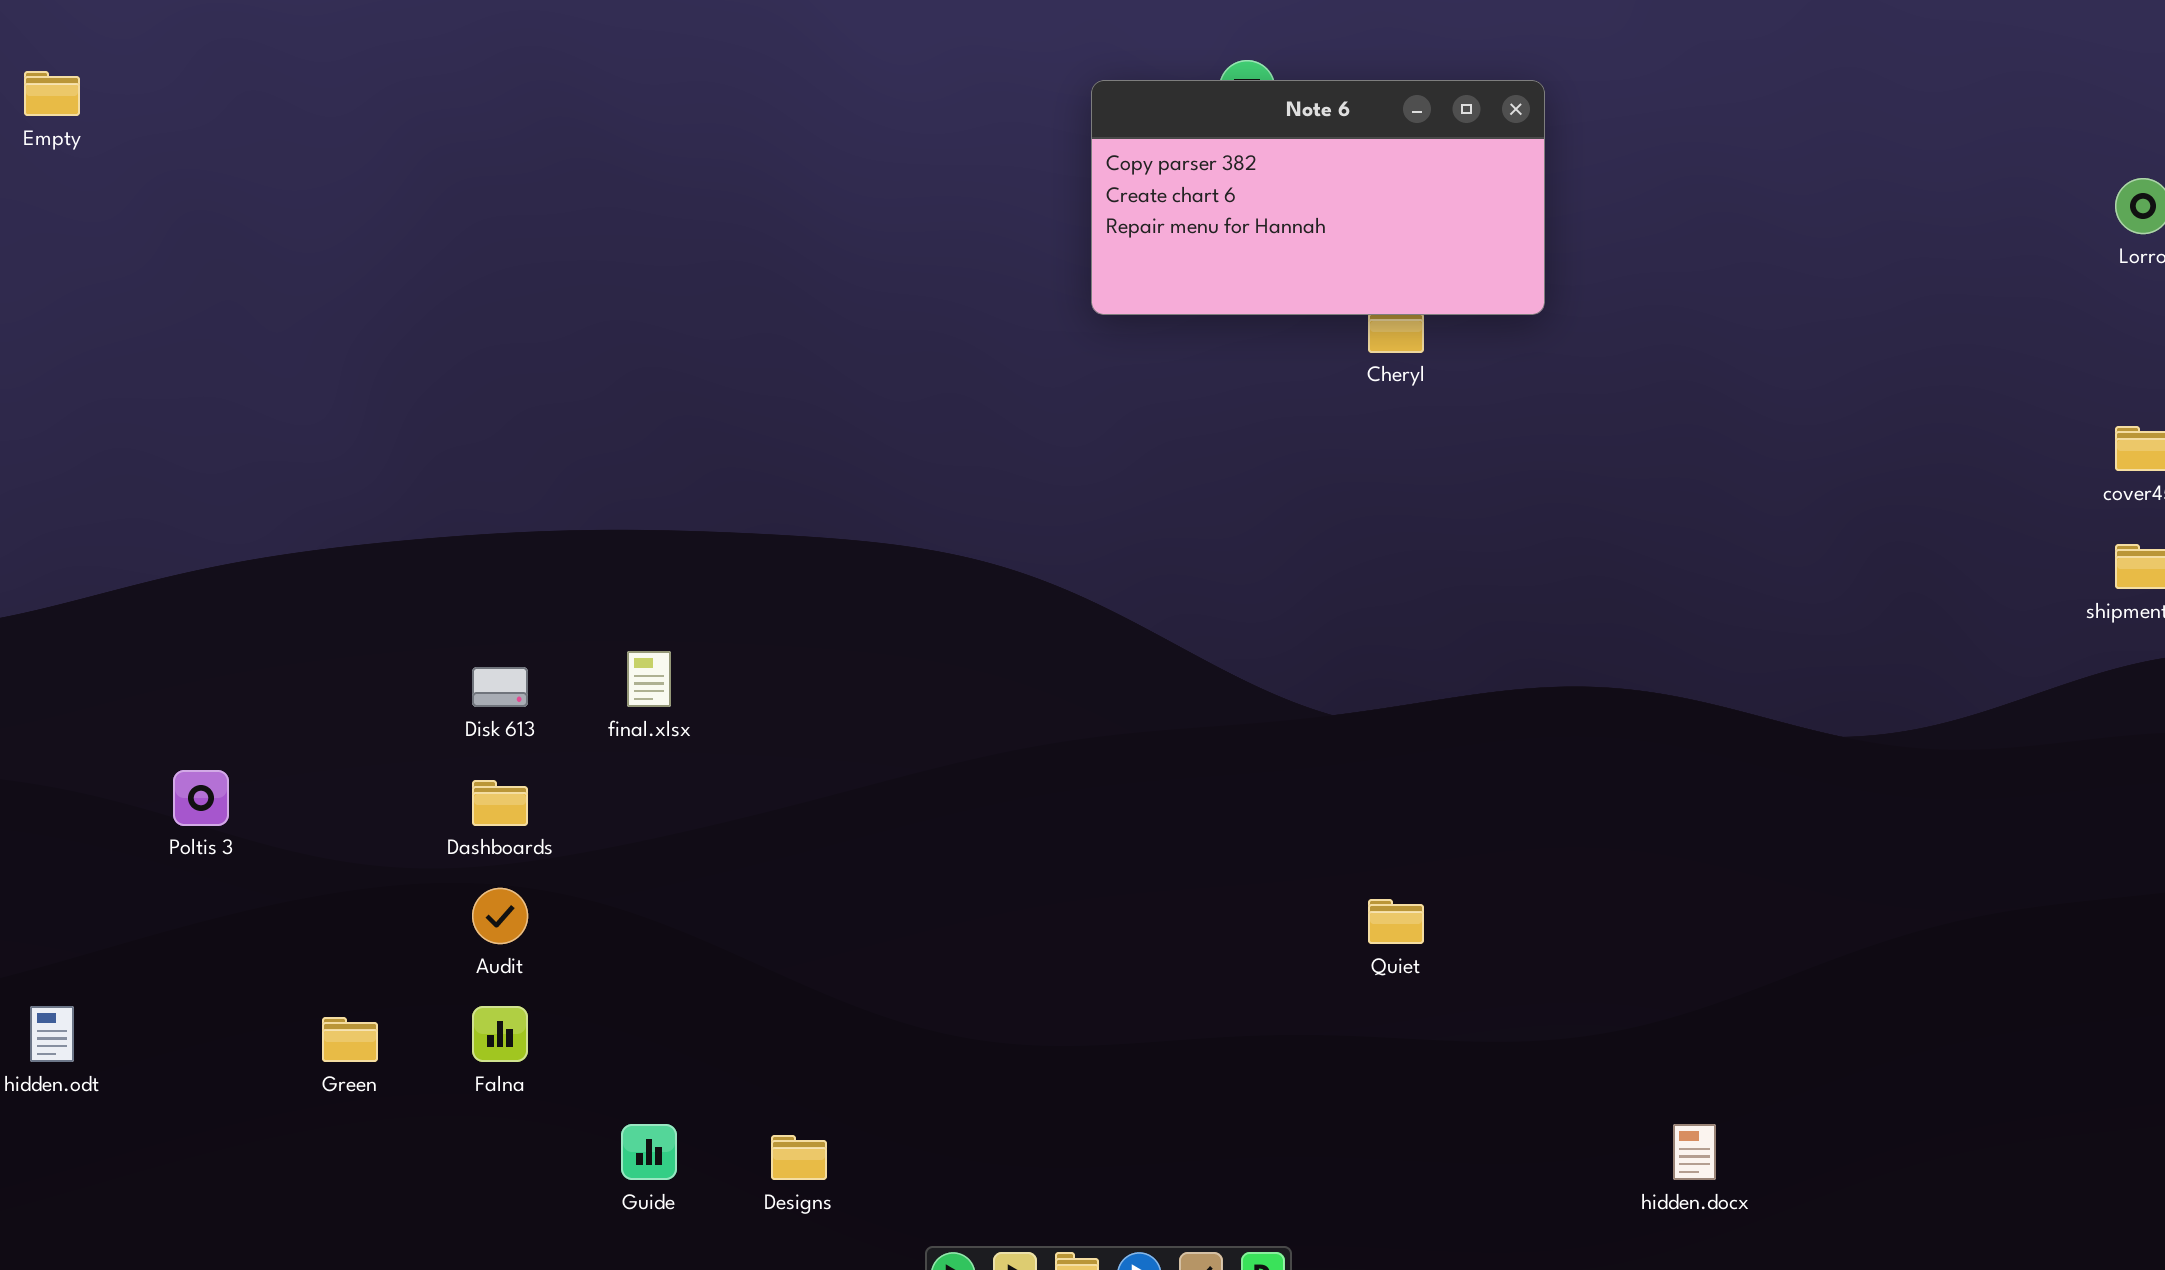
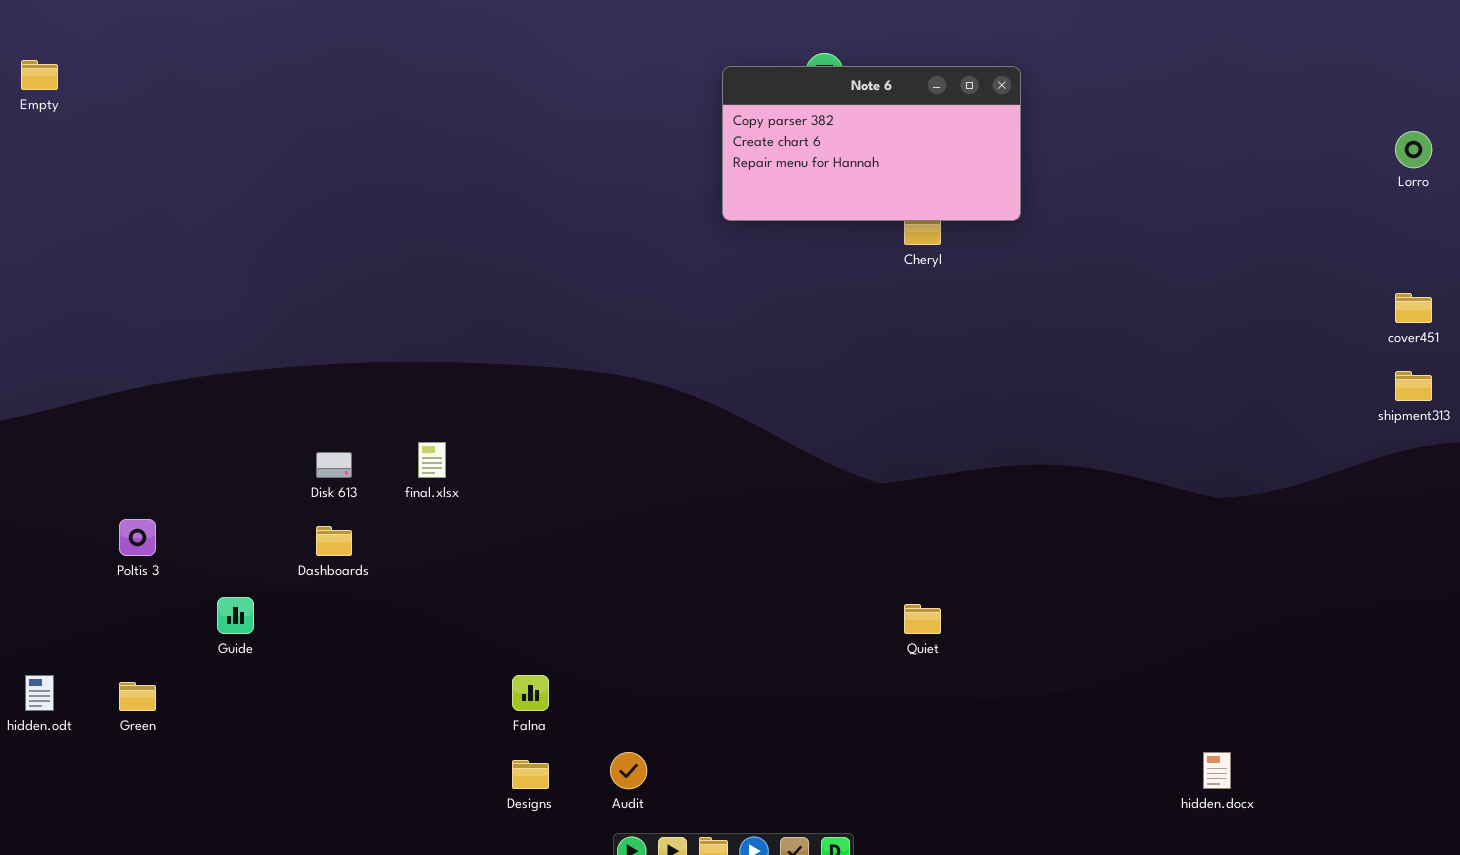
Audit: [472,888,528,944] -> [610,752,647,789], moved
Falna: [472,1006,528,1062] -> [512,675,549,711], moved
Green: [322,1017,378,1062] -> [119,682,156,711], moved
Guide: [621,1124,677,1180] -> [217,597,254,634], moved
hidden.docx: [1673,1124,1716,1180] -> [1203,752,1231,789], moved

